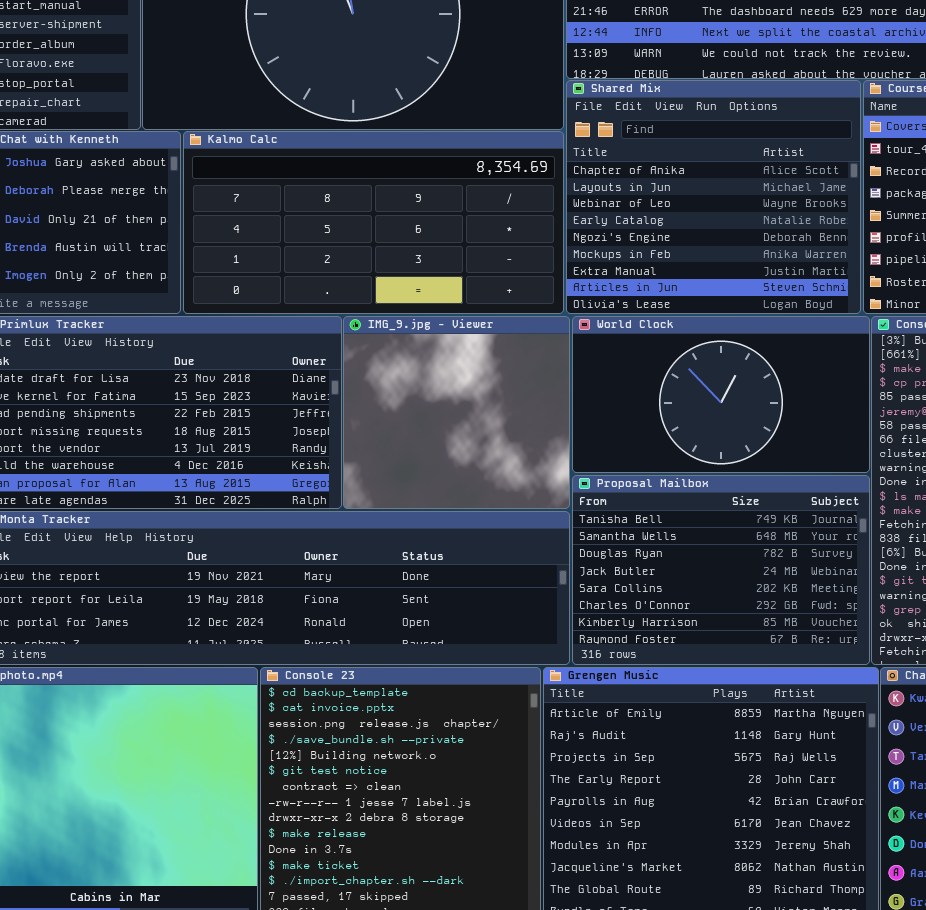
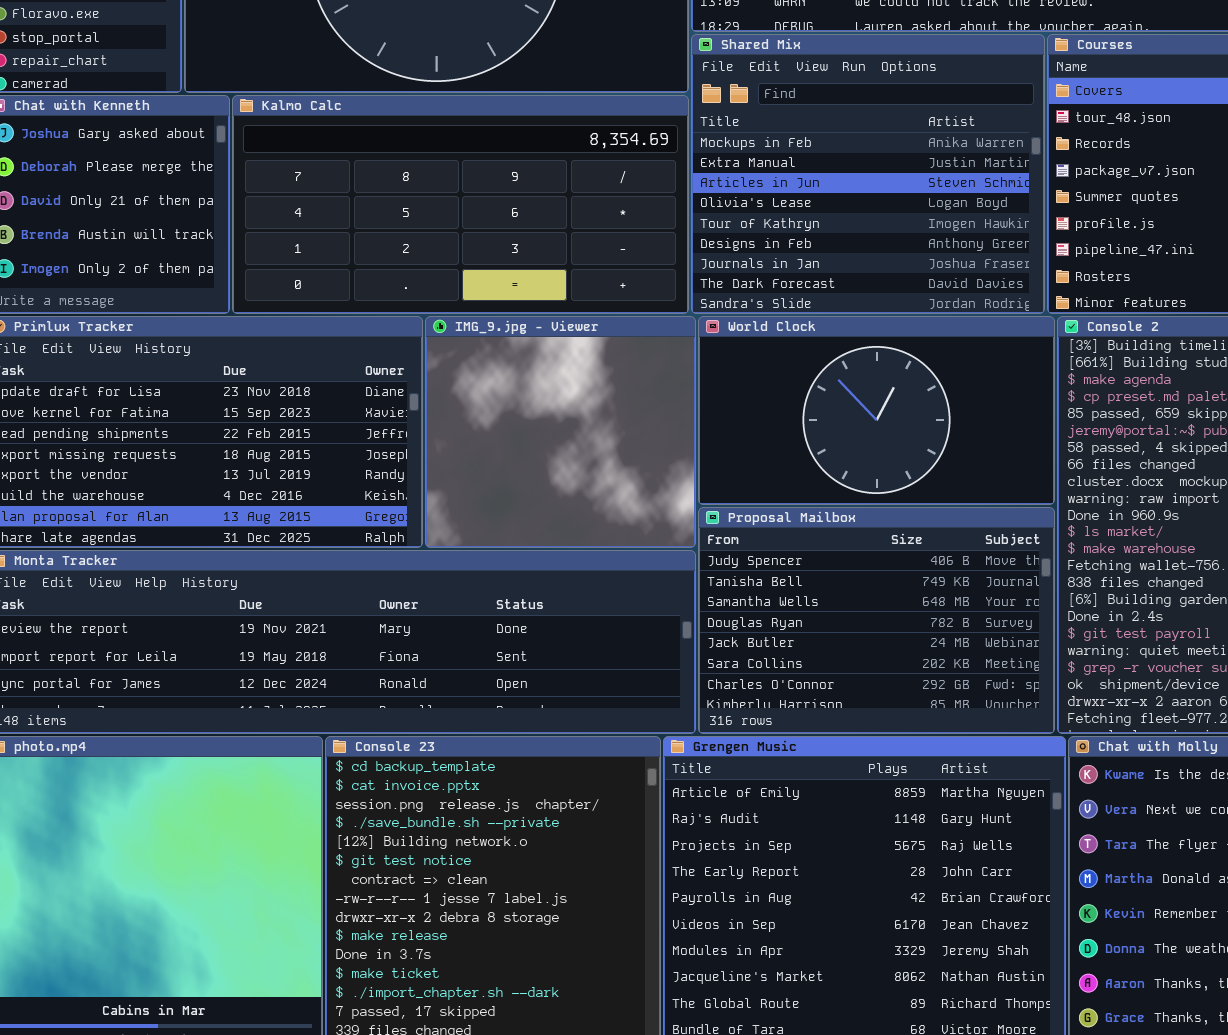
Shared Mix: [566,80,861,314] -> [691,34,1045,314], scrolled down 5 rows
Proposal Mailbox: [572,475,870,665] -> [698,507,1055,734], scrolled up 1 row

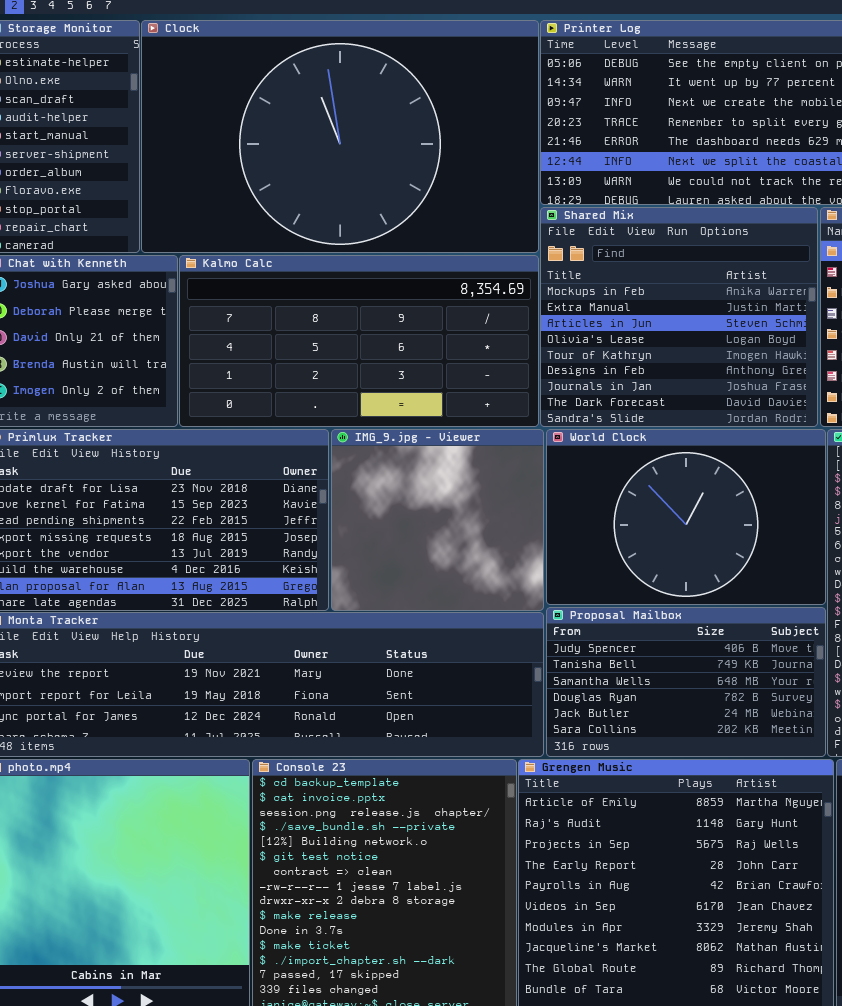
World Clock: [698,316,1055,505] -> [546,429,826,605], resized
Proposal Mailbox: [698,507,1055,734] -> [546,607,826,757], resized

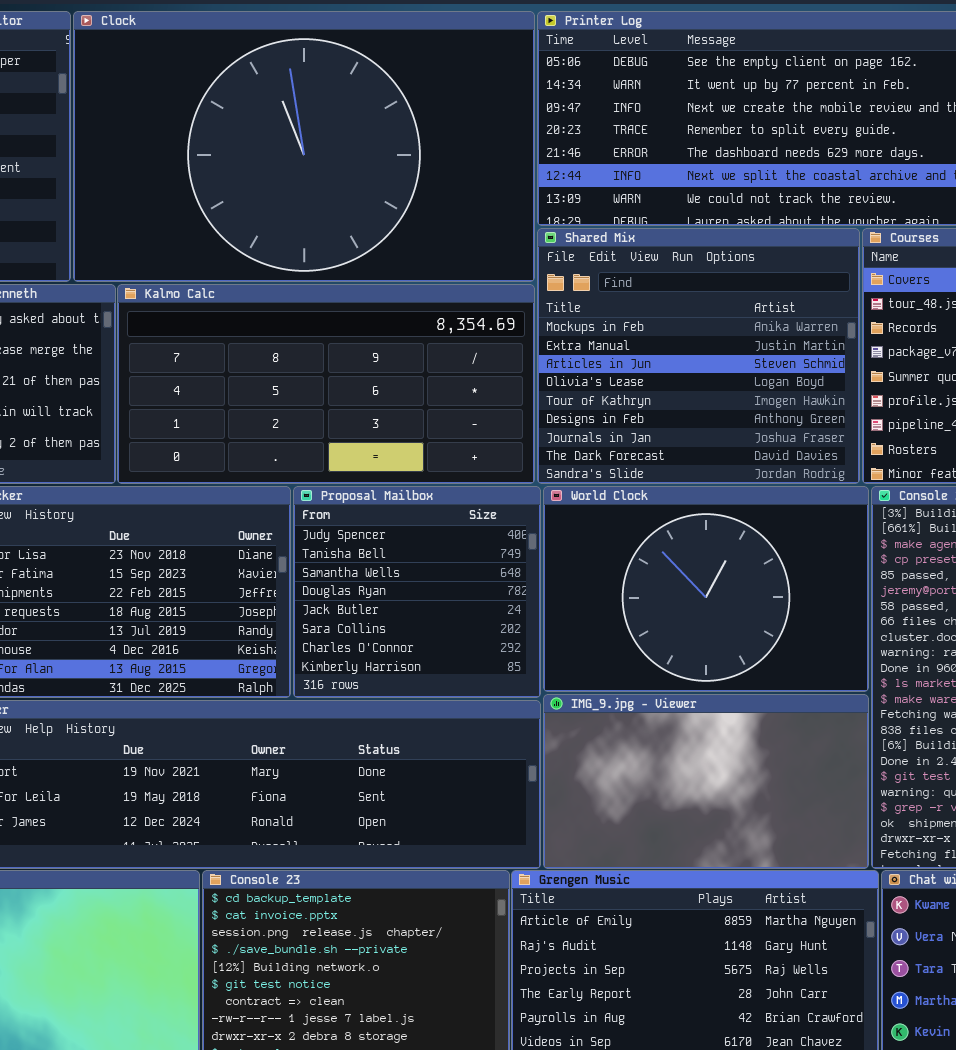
IMG_9.jpg - Viewer: [331,429,544,611] -> [543,694,869,869], moved, resized
Proposal Mailbox: [546,607,826,757] -> [293,486,541,698], moved, resized

